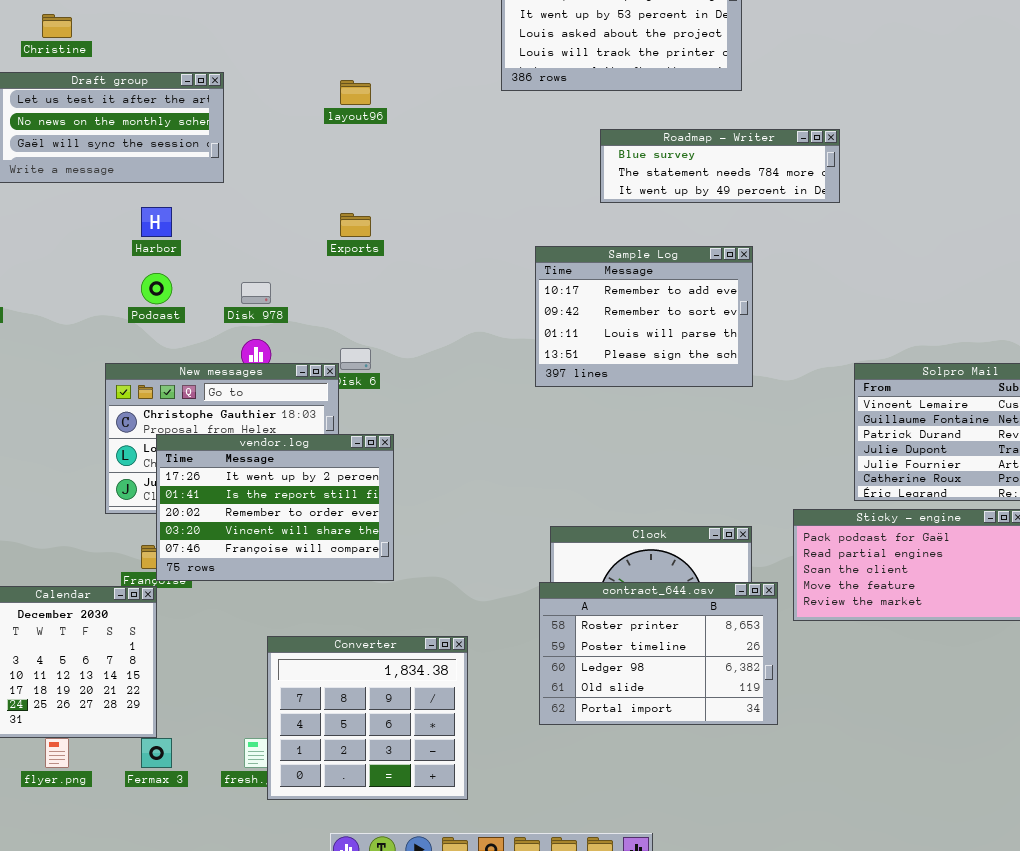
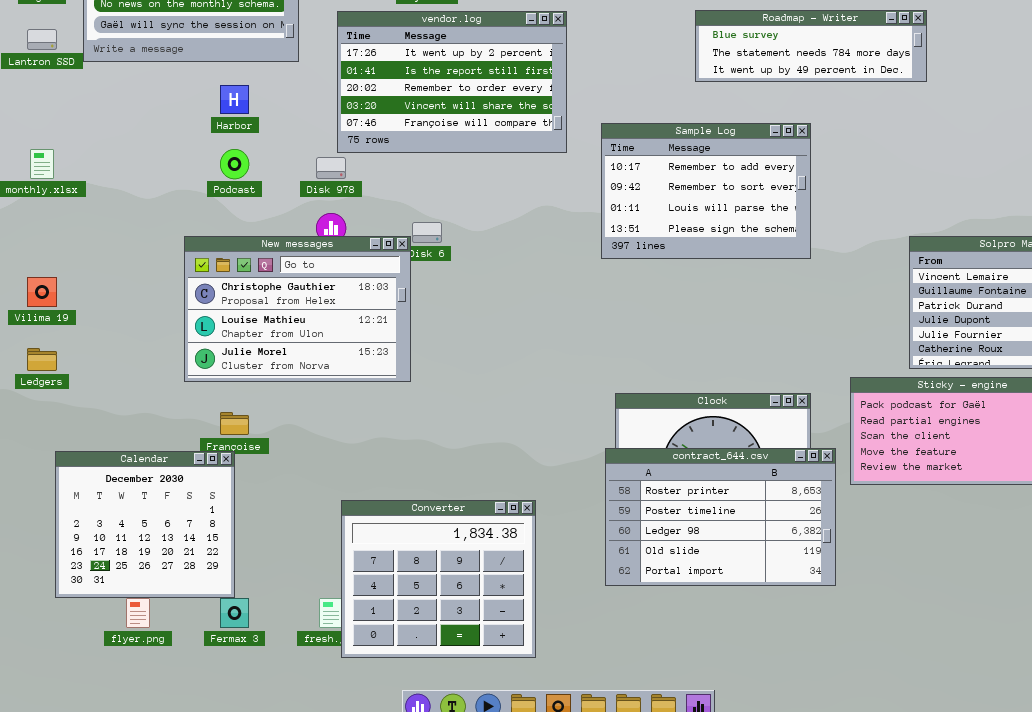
Roadmap - Writer: [600,129,840,203] -> [695,10,927,82], moved
vendor.log: [156,434,394,581] -> [337,11,567,153], moved

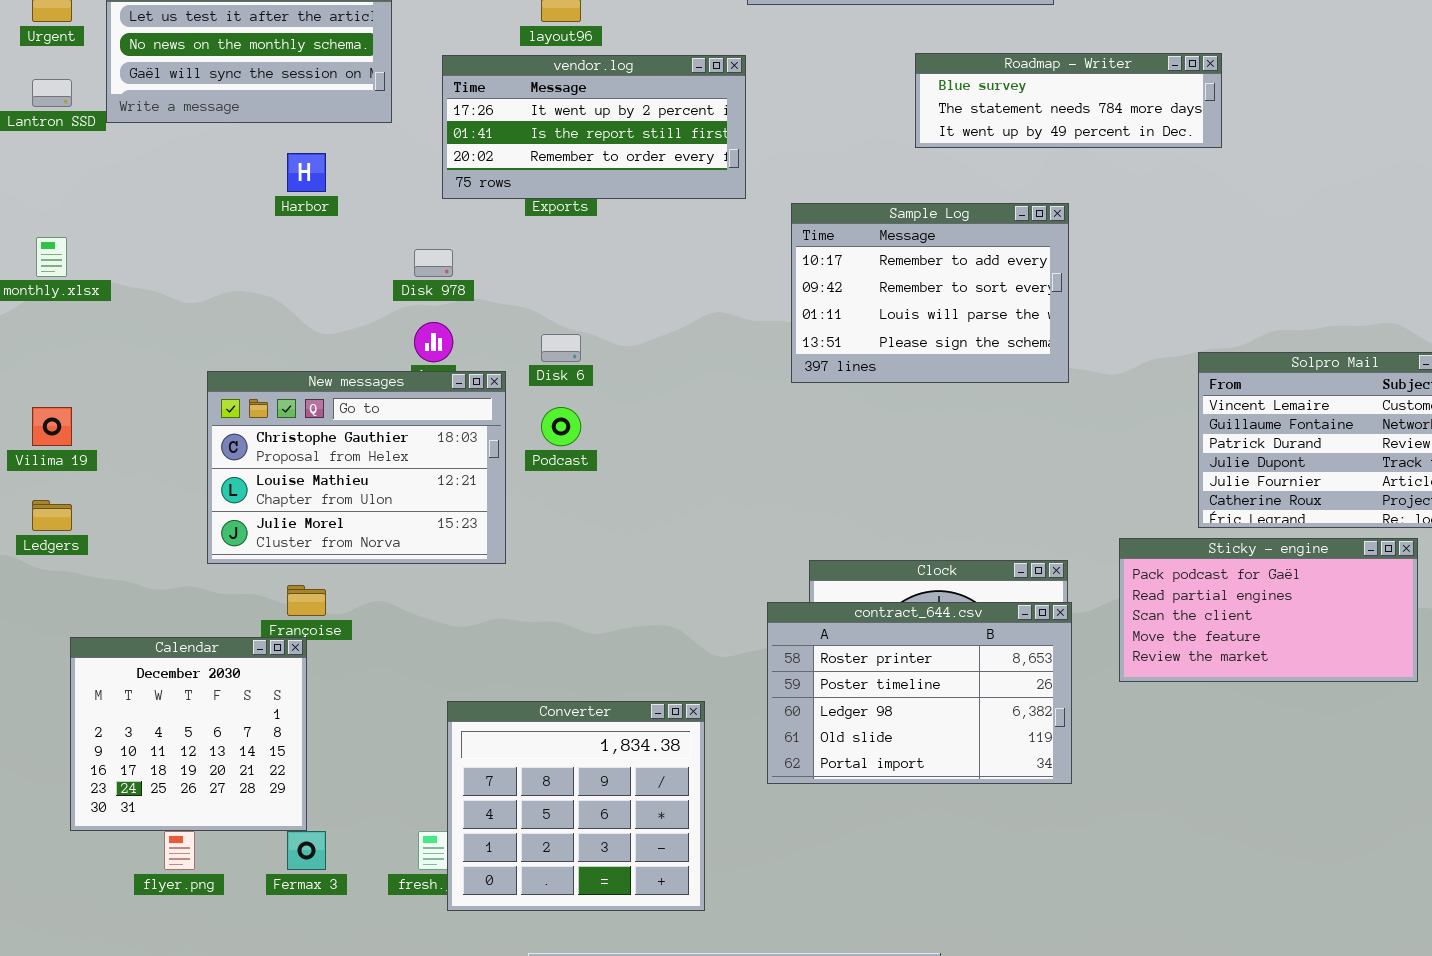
vendor.log: [337,11,567,153] -> [442,55,746,199], resized
Podcast: [220,149,249,179] -> [541,407,581,446], moved
New messages: [184,236,411,382] -> [207,371,506,564], moved
contract_644.csv: [605,448,836,586] -> [767,602,1072,784], moved

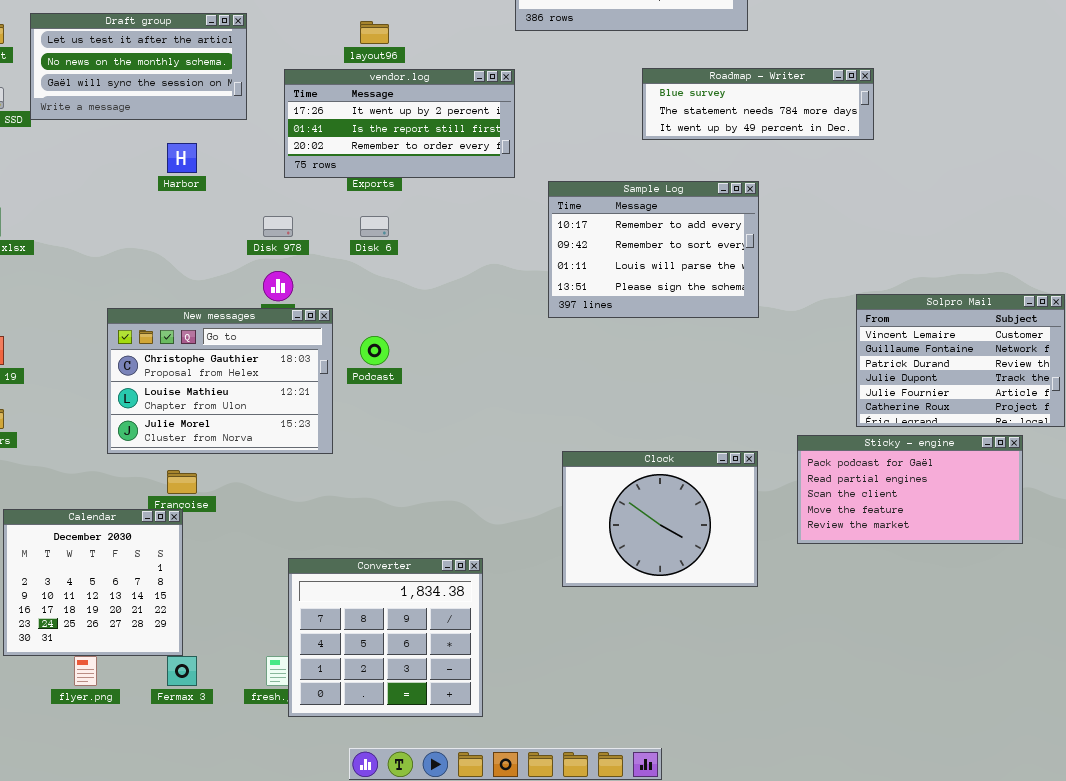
Disk 6: [541,334,581,362] -> [360,216,389,237], moved
contract_644.csv: [767,602,1072,784] -> none, closed

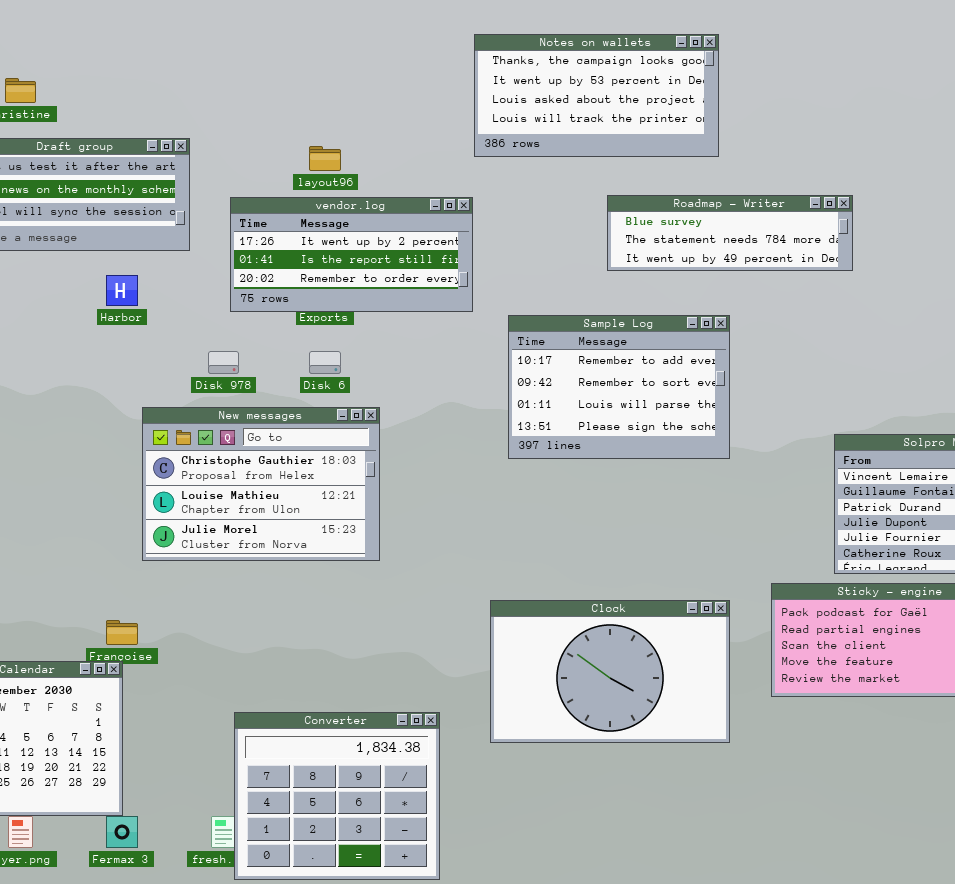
New messages: [107,308,333,454] -> [142,407,380,561], moved
Clock: [562,451,758,587] -> [490,600,730,743], resized

